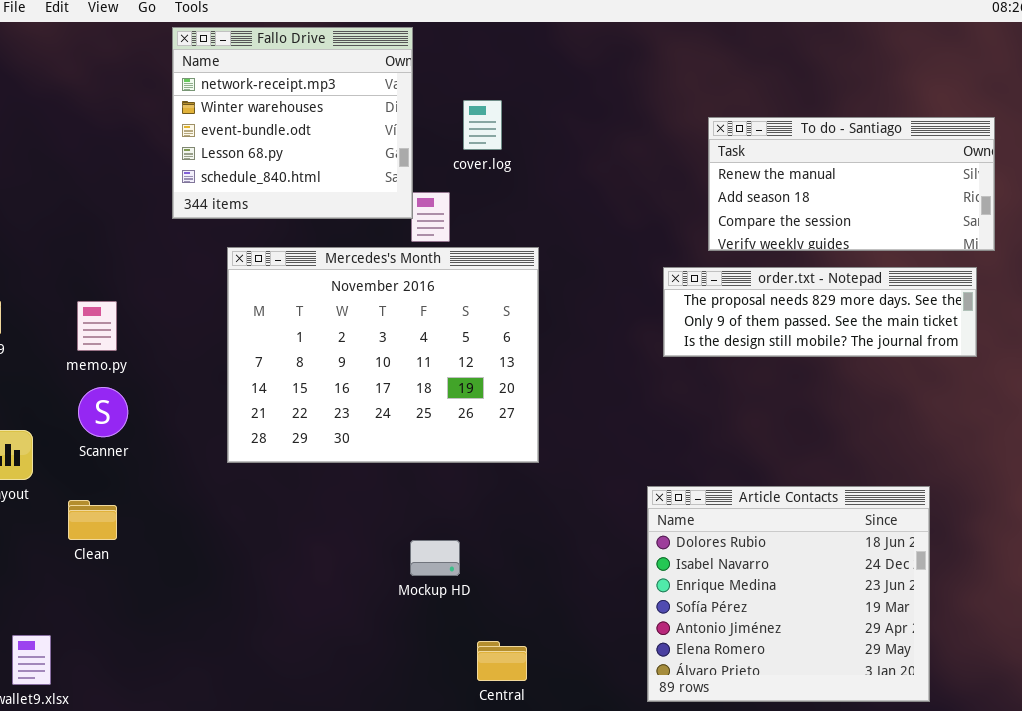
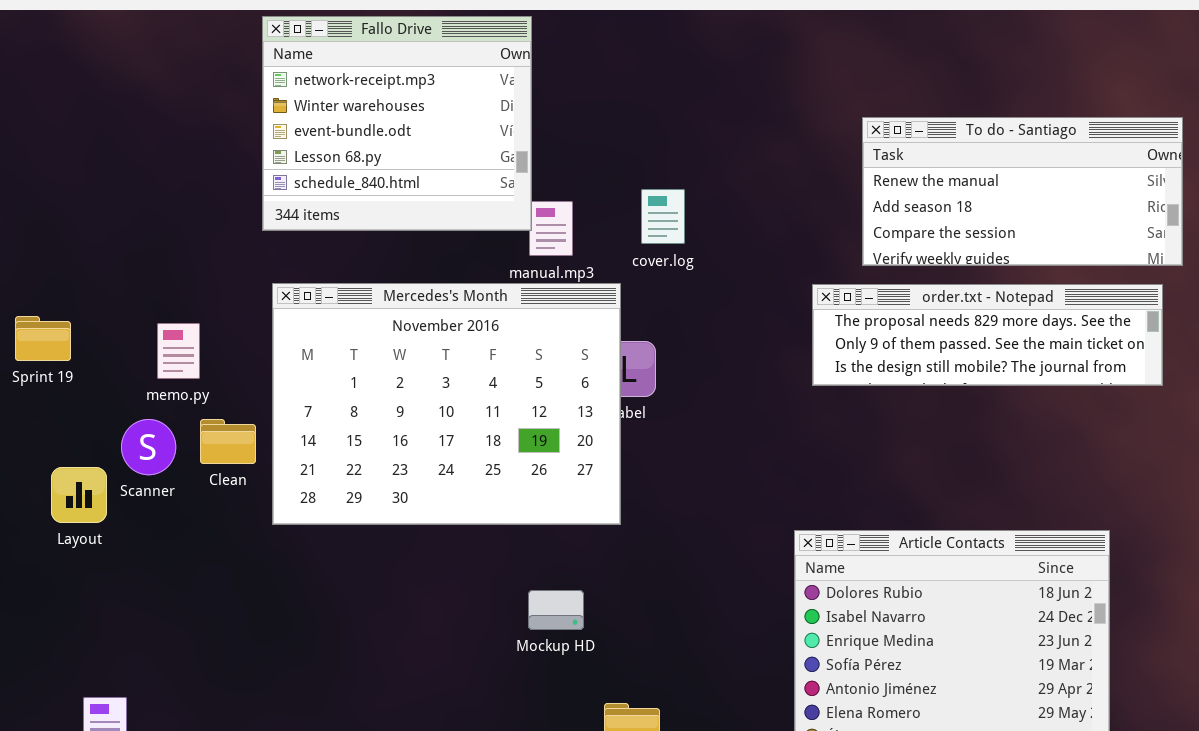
cover.log: [463,100,502,150] -> [641,189,685,244], moved
Mercedes's Month: [227,247,539,463] -> [272,283,621,525], moved
Scanner: [78,387,128,437] -> [121,419,176,475], moved
Clean: [68,500,117,540] -> [200,419,256,464], moved

